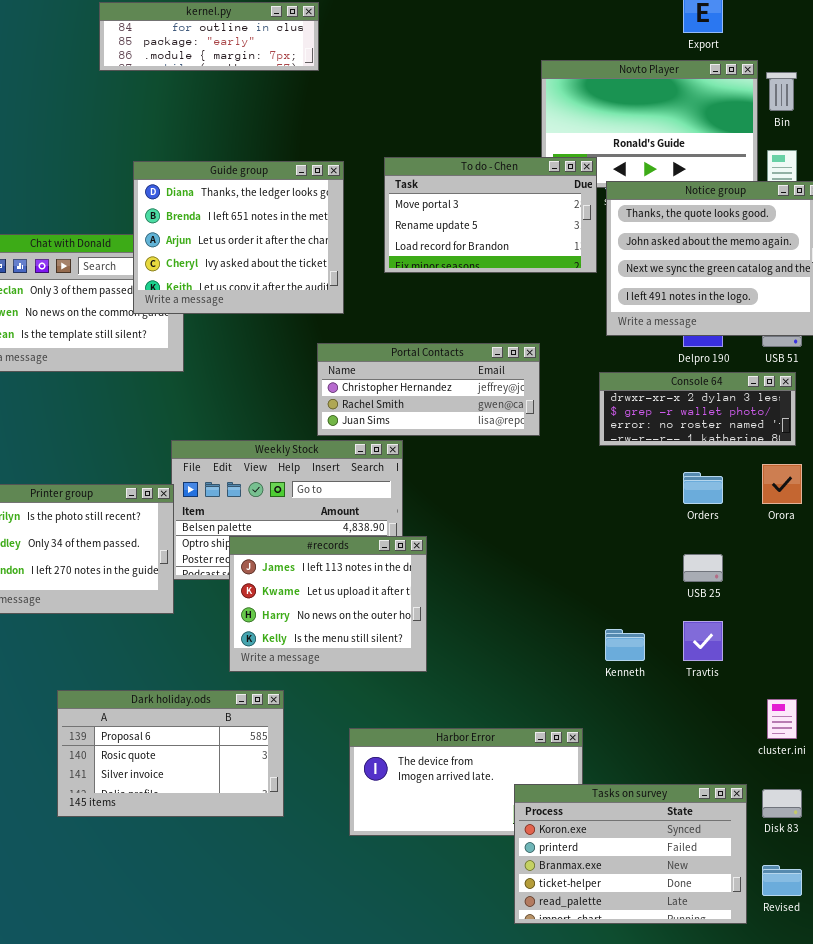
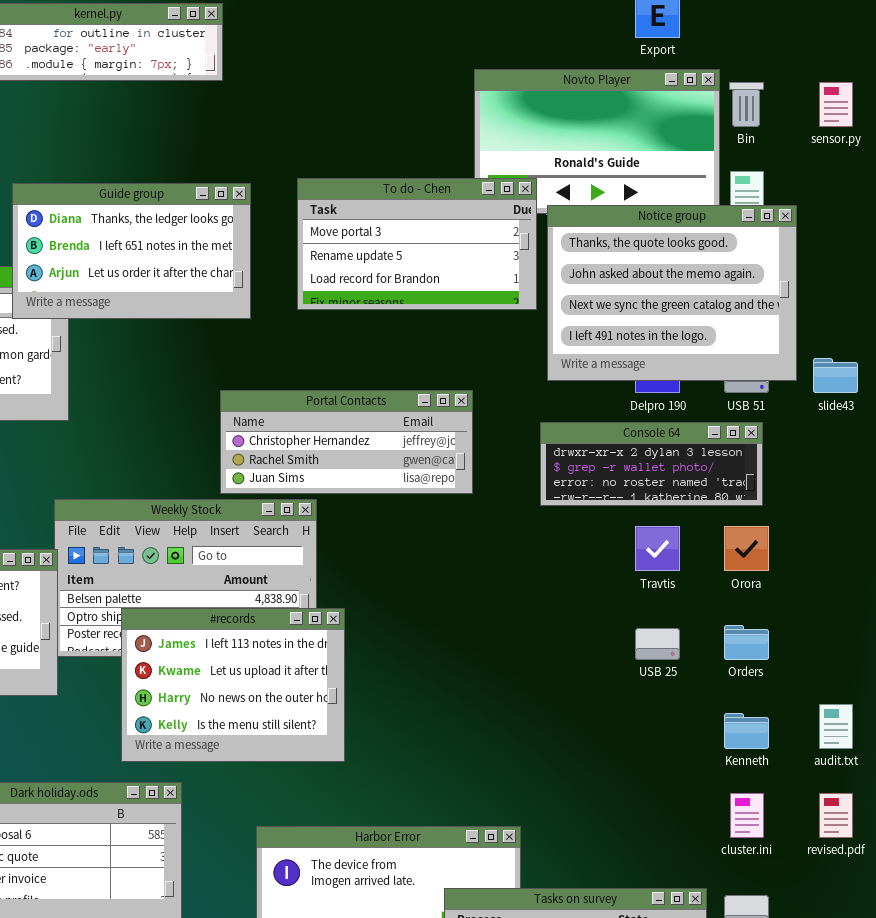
Guide group: [133,161,344,314] -> [12,183,251,319], resized
Orders: [683,472,723,504] -> [724,625,769,660], moved
Travtis: [683,621,723,661] -> [635,526,680,571], moved
Kenneth: [605,629,645,661] -> [724,713,769,749], moved

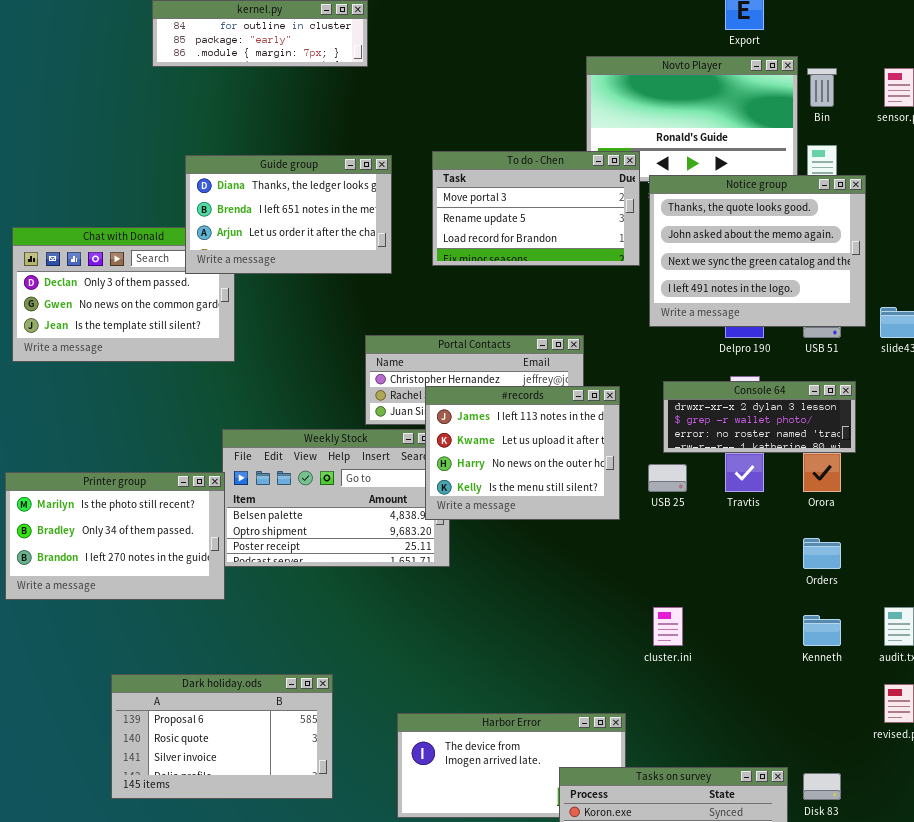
Console 64: [540,422,763,506] -> [663,381,856,453], moved
#records: [121,608,345,762] -> [425,386,620,520], moved
USB 25: [635,628,680,660] -> [648,464,687,492], moved
cluster.ini: [730,793,764,838] -> [653,607,683,646], moved

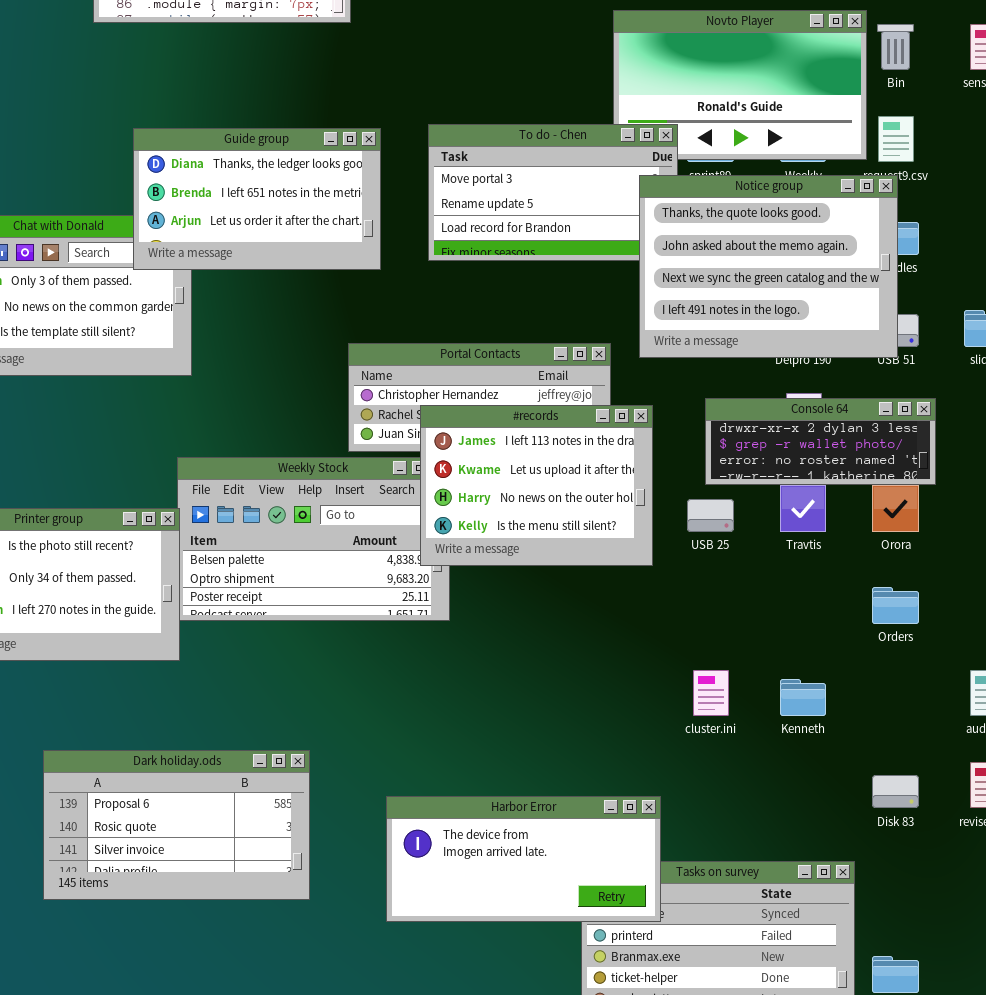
Notice group: [649,175,866,327] -> [639,175,898,358], moved
Kenneth: [803,615,841,646] -> [780,679,826,716], moved
Harbor Error: [397,713,626,818] -> [386,796,661,922], raised
Disk 83: [803,773,841,800] -> [872,775,919,808], moved

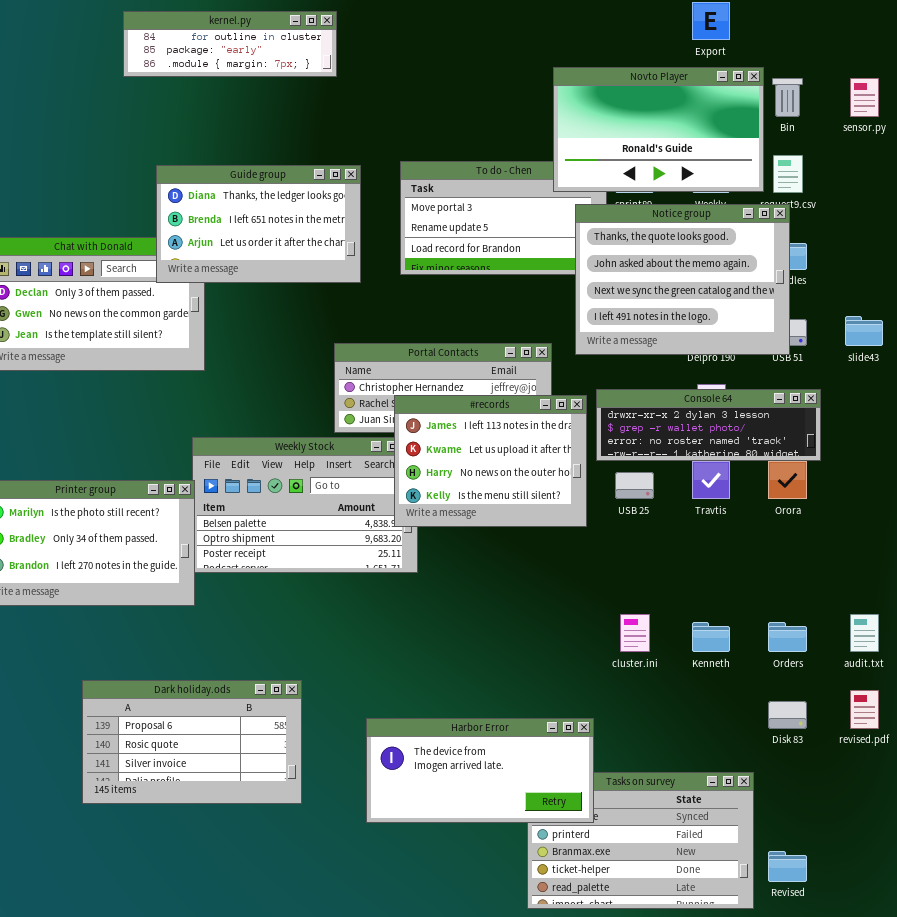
Novto Player: [613,10,867,160] -> [553,67,764,192], raised
Console 64: [705,398,936,485] -> [596,389,821,461], resized
Orders: [872,587,919,624] -> [768,622,807,652], moved

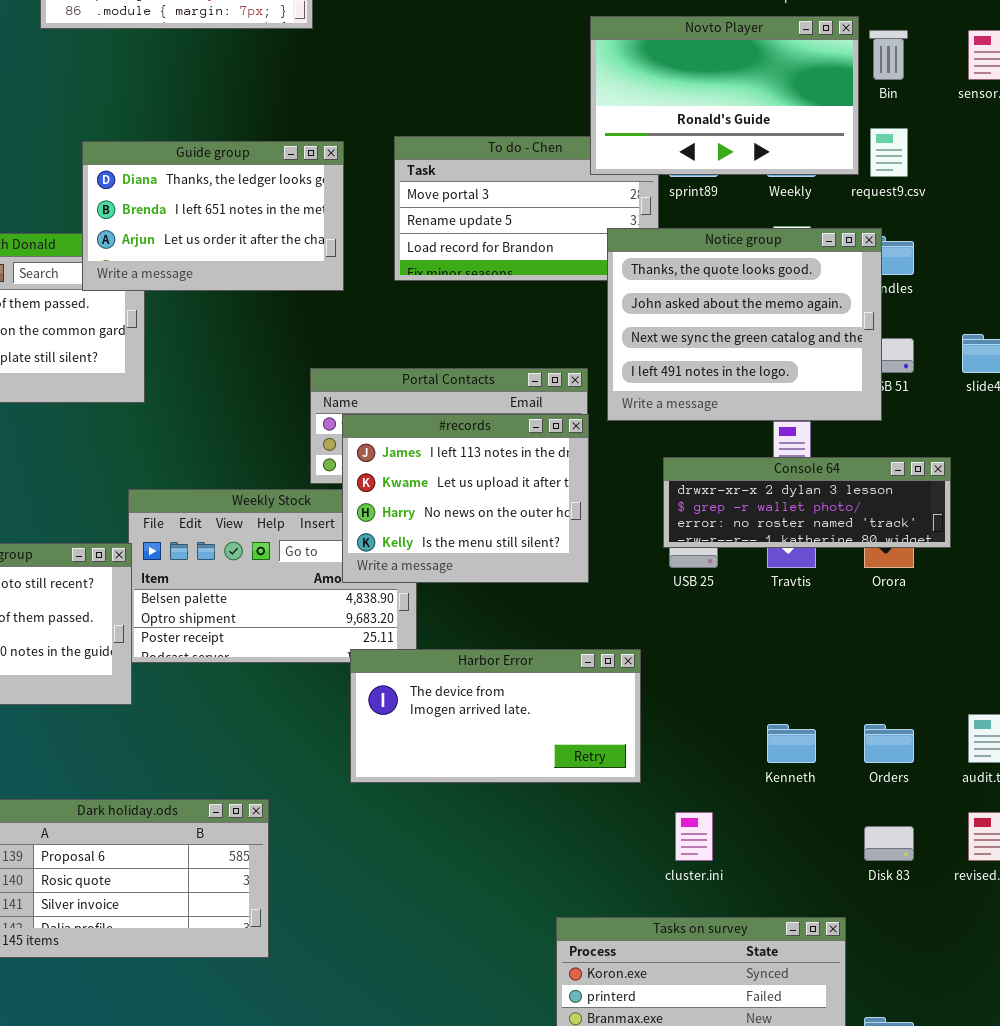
Notice group: [575,204,790,355] -> [607,228,882,421], moved
Console 64: [596,389,821,461] -> [663,457,951,548], moved
#records: [394,395,587,527] -> [342,414,589,583], moved
cluster.ini: [620,614,650,652] -> [675,812,713,861], moved
Harbor Error: [366,718,594,823] -> [350,649,641,783], moved

